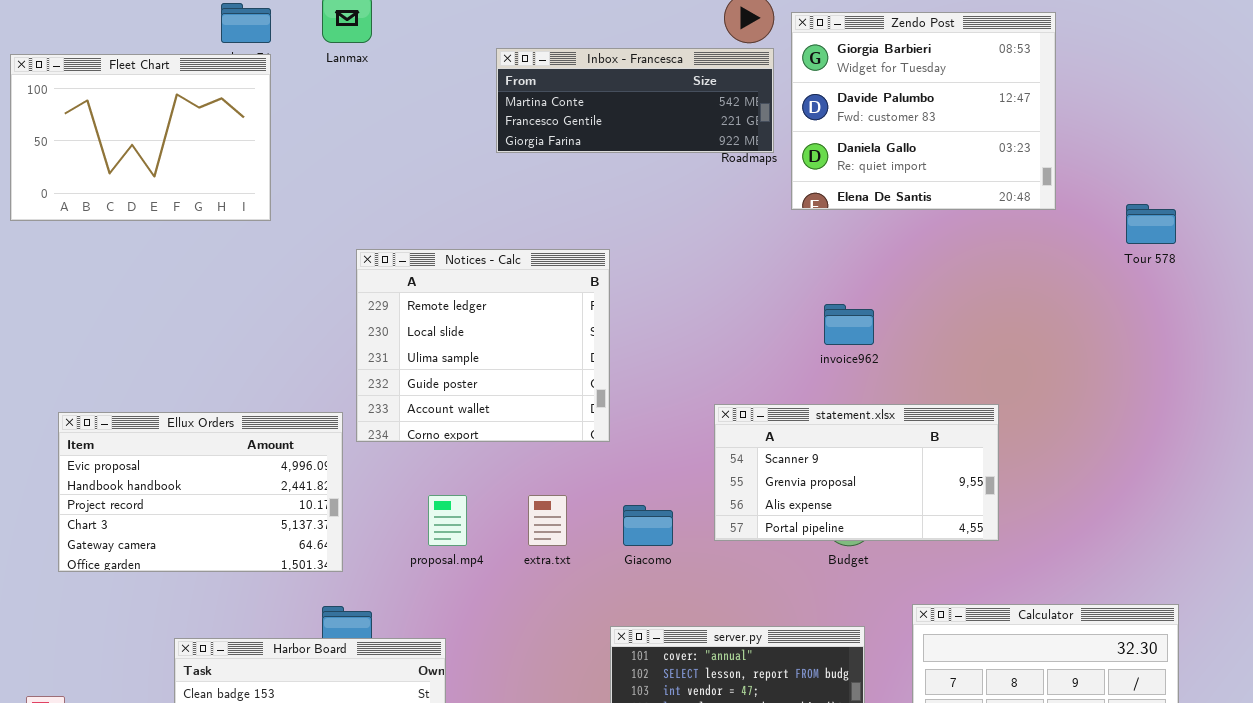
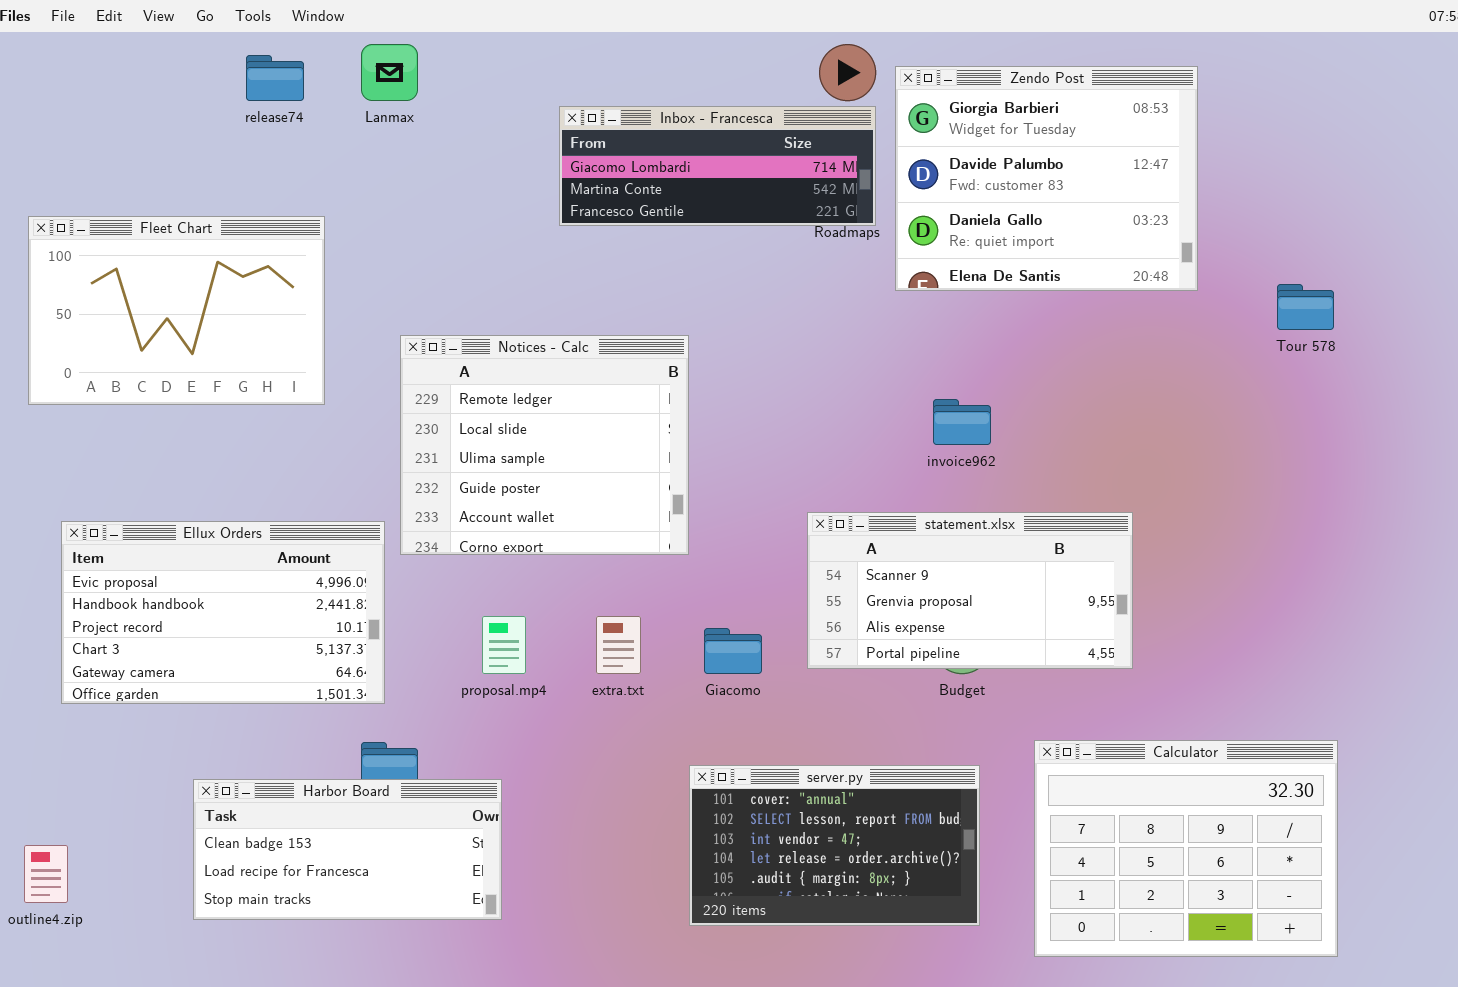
Inbox - Francesca: [496,48,774,153] -> [559,106,876,226], scrolled up 1 row
Fleet Chart: [10,54,271,221] -> [28,216,325,405], moved

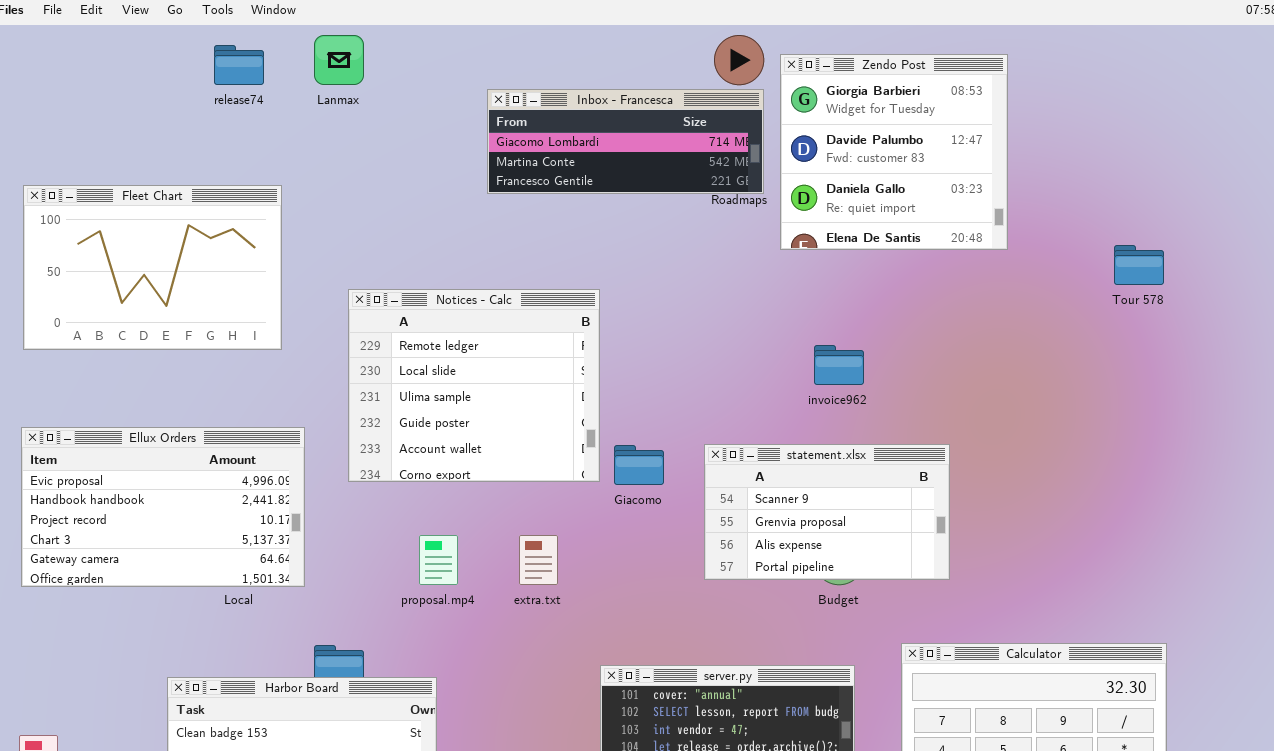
Zendo Post: [895,66,1198,291] -> [780,54,1008,250], resized
statement.xlsx: [807,512,1133,669] -> [704,444,950,580], resized
Ellux Orders: [61,521,385,704] -> [21,427,305,587], moved
Giacomo: [704,628,762,674] -> [614,445,664,485], moved

